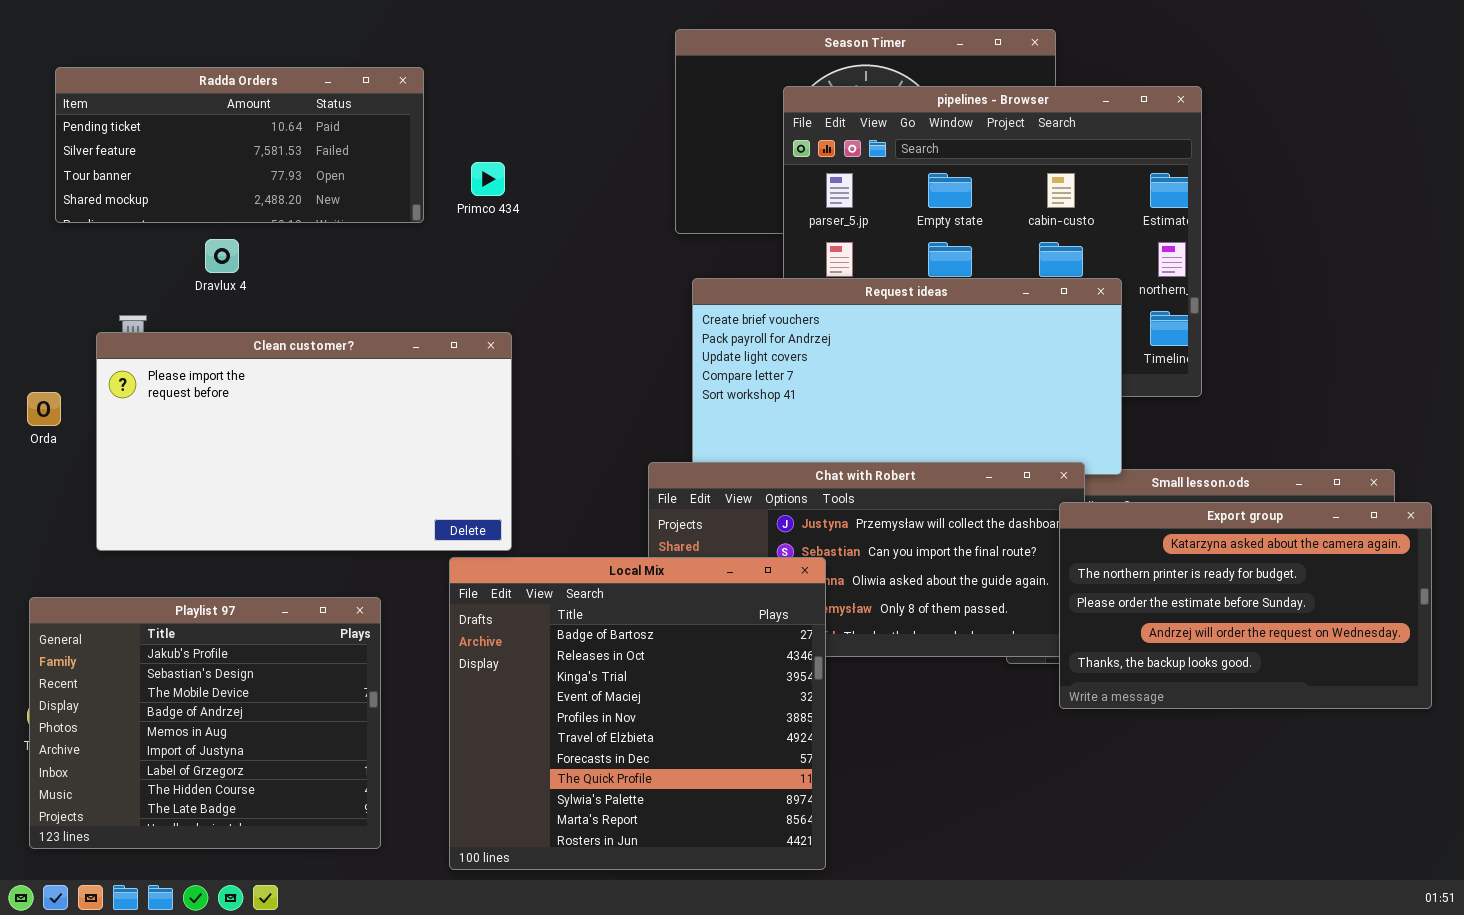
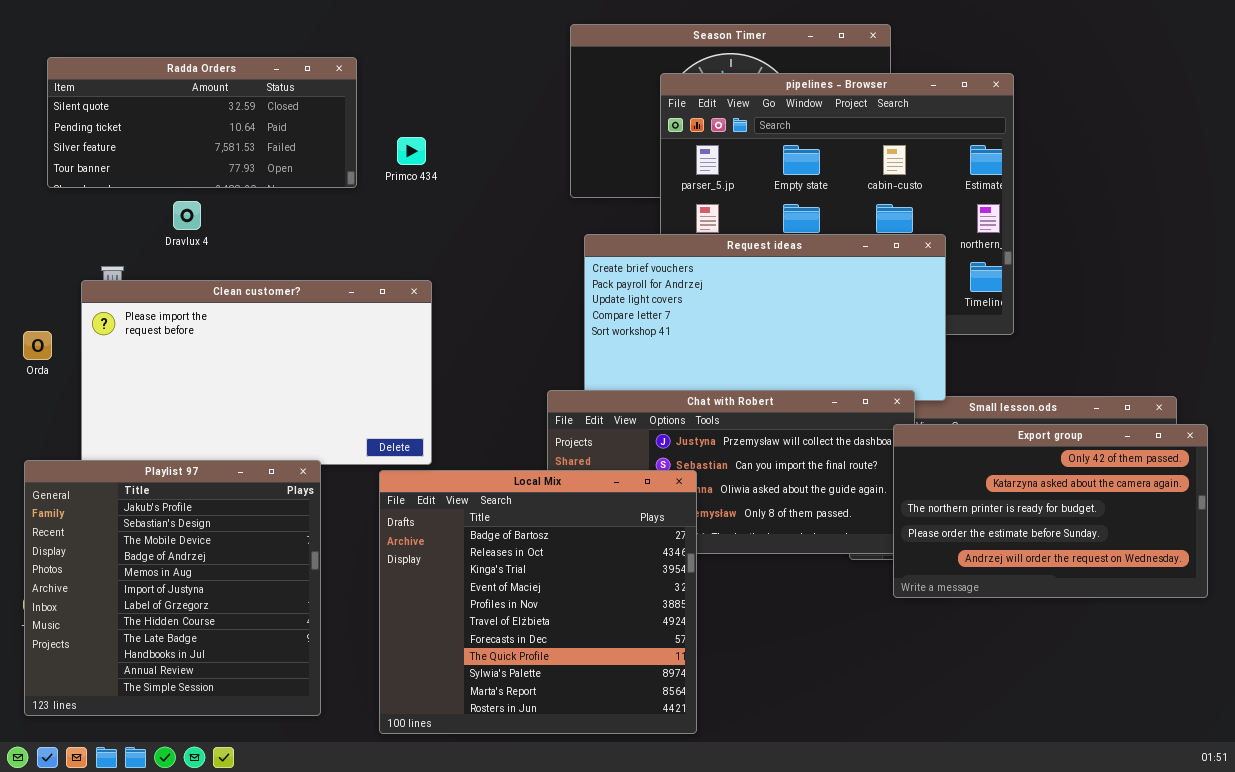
Radda Orders: [55,67,424,223] -> [47,57,357,188], scrolled up 1 row
Export group: [1059,502,1432,709] -> [893,424,1208,598], scrolled up 1 row
Playlist 97: [29,597,381,849] -> [24,460,321,716], resized

